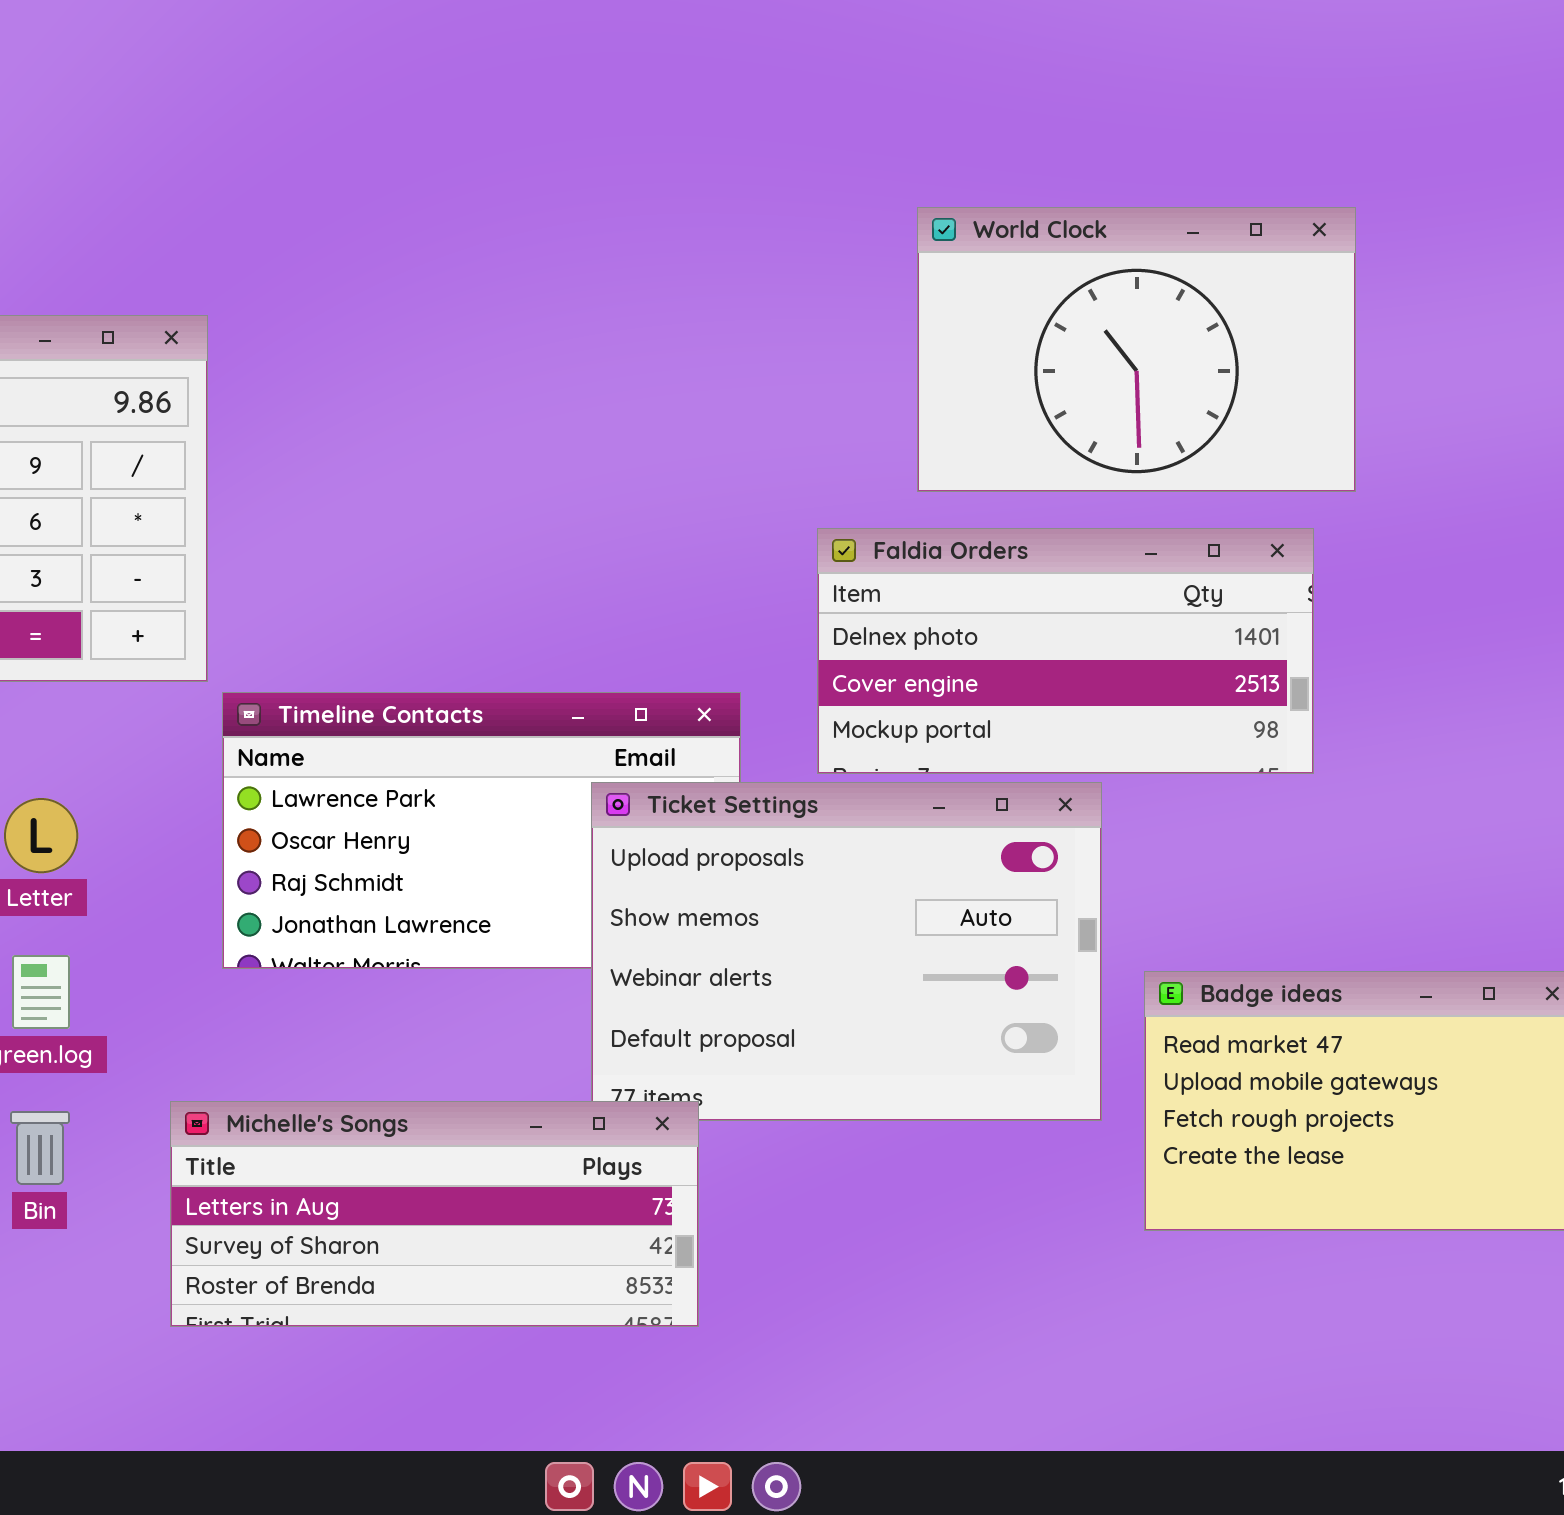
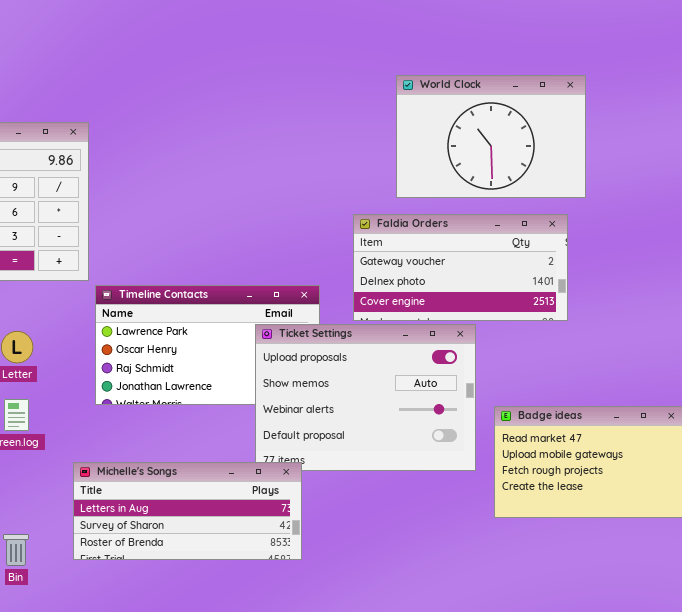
Faldia Orders: [817,528,1314,774] -> [353,214,568,321], scrolled up 1 row
Bin: [10,1111,70,1185] -> [3,534,29,566], moved

